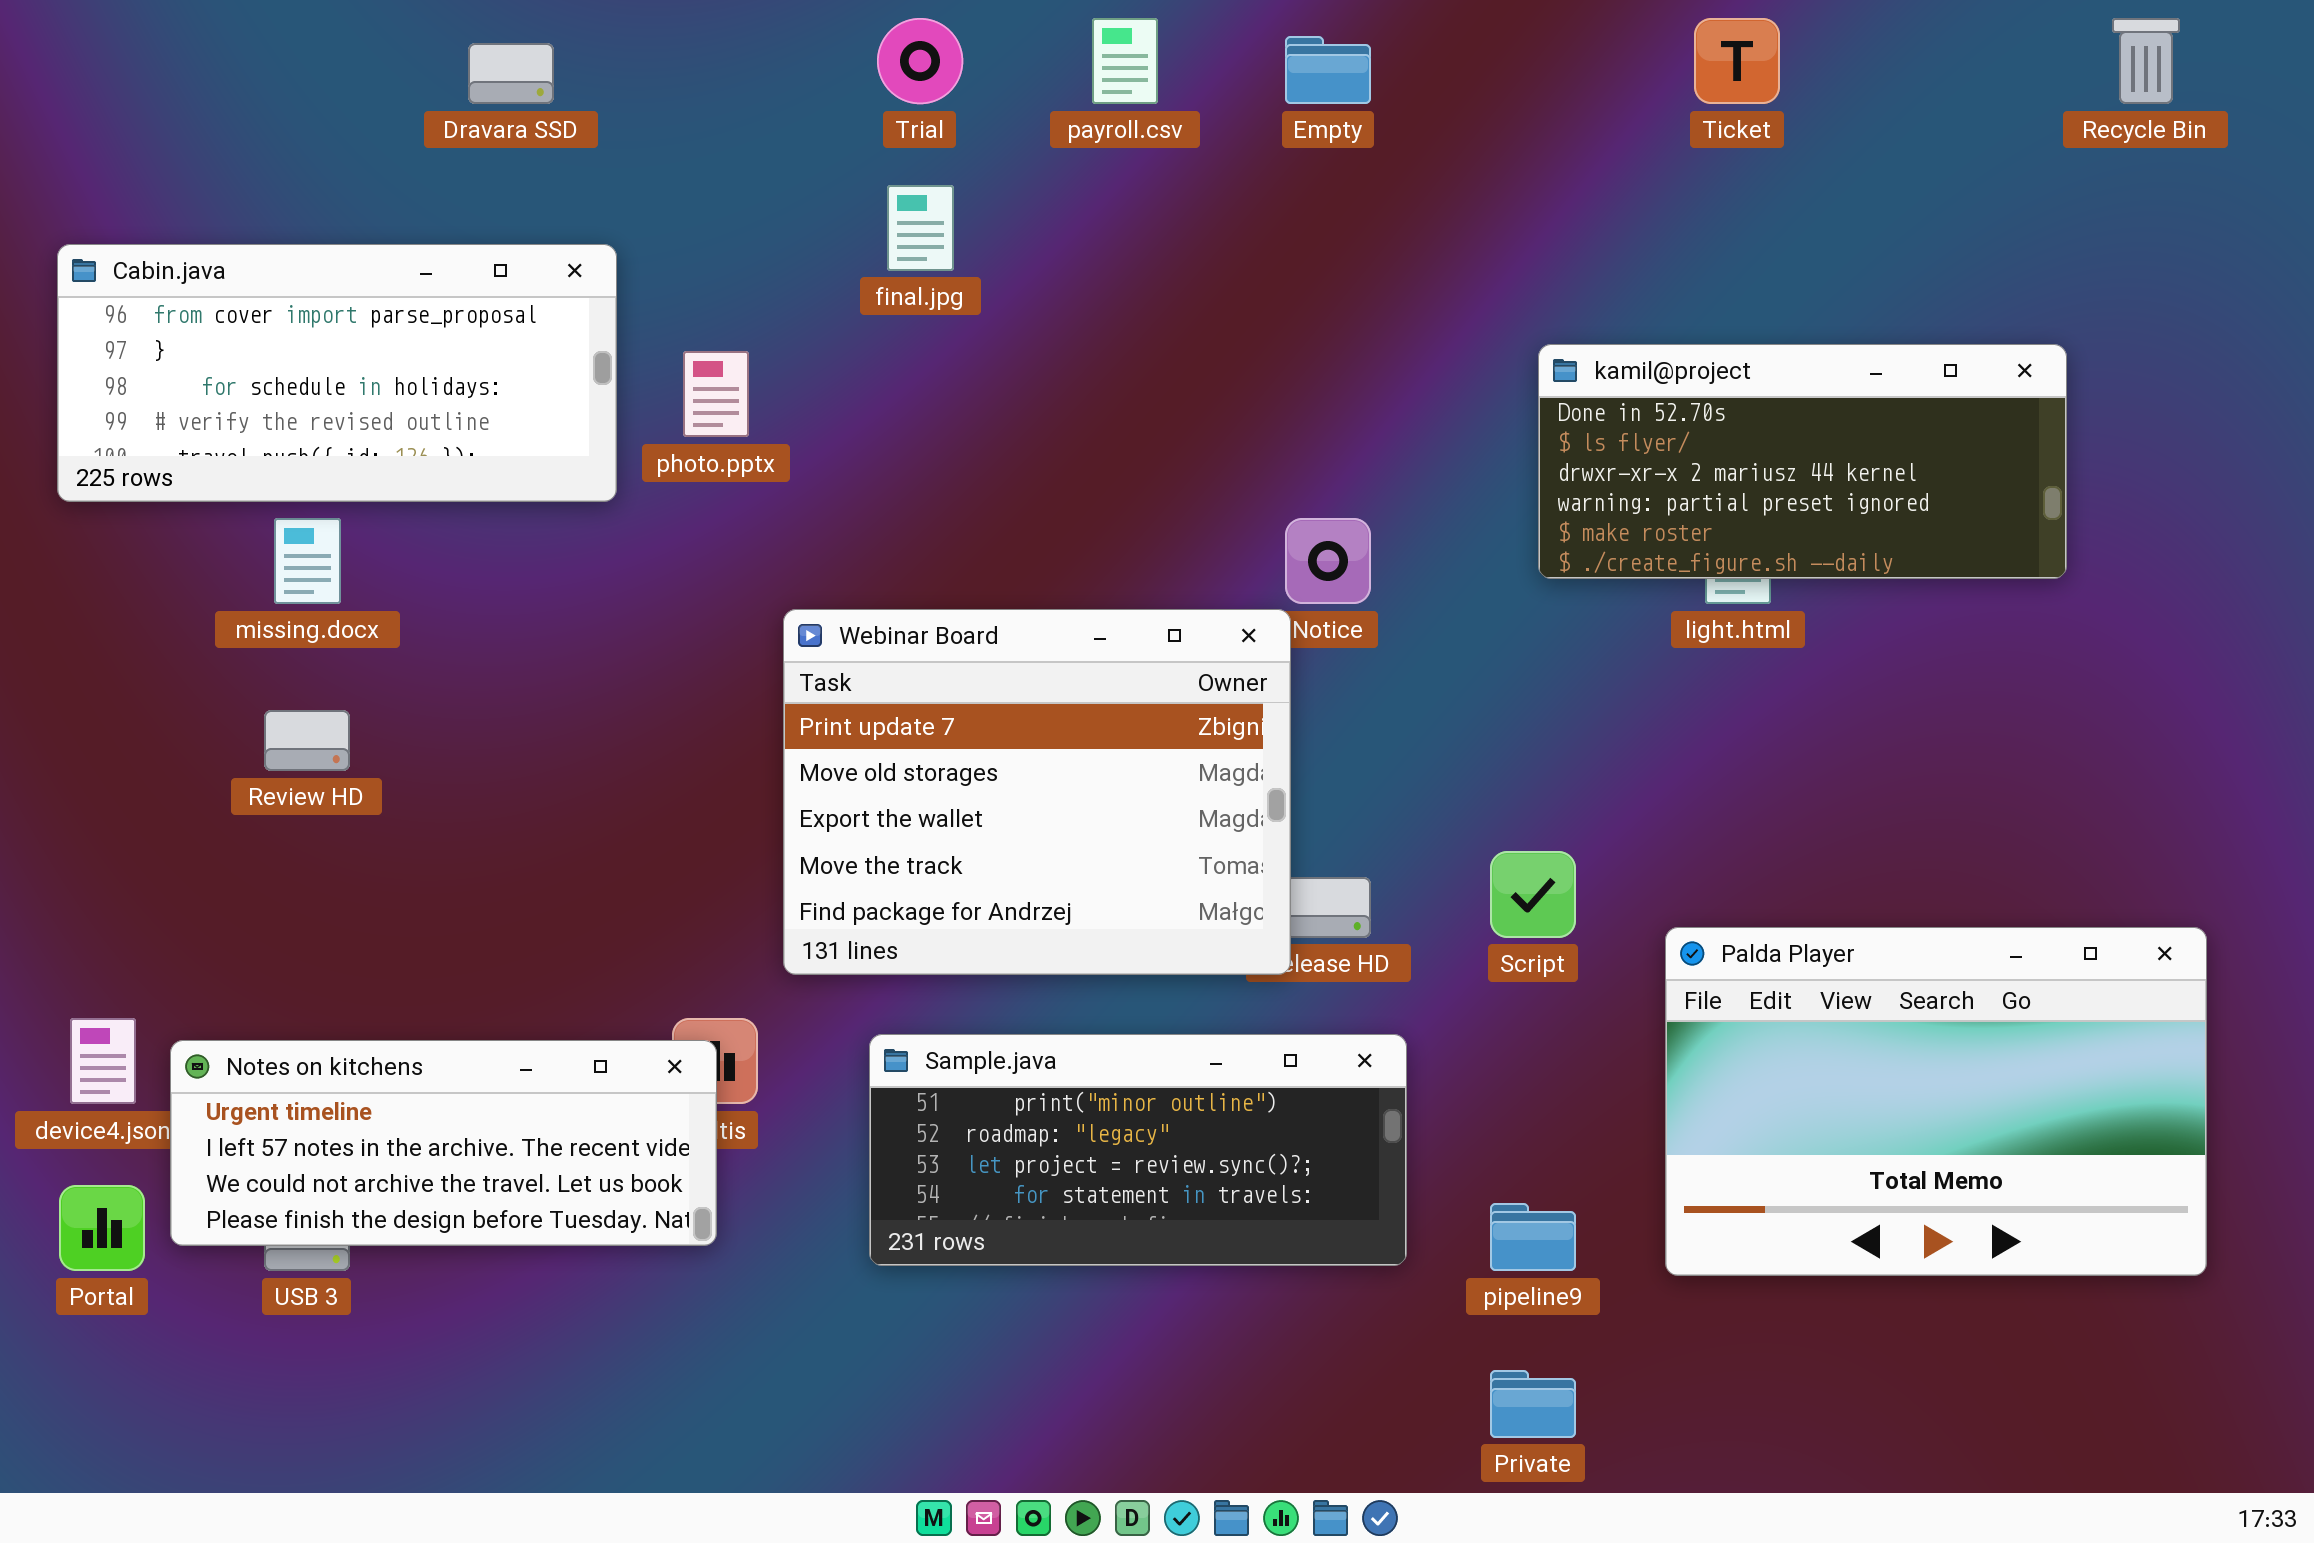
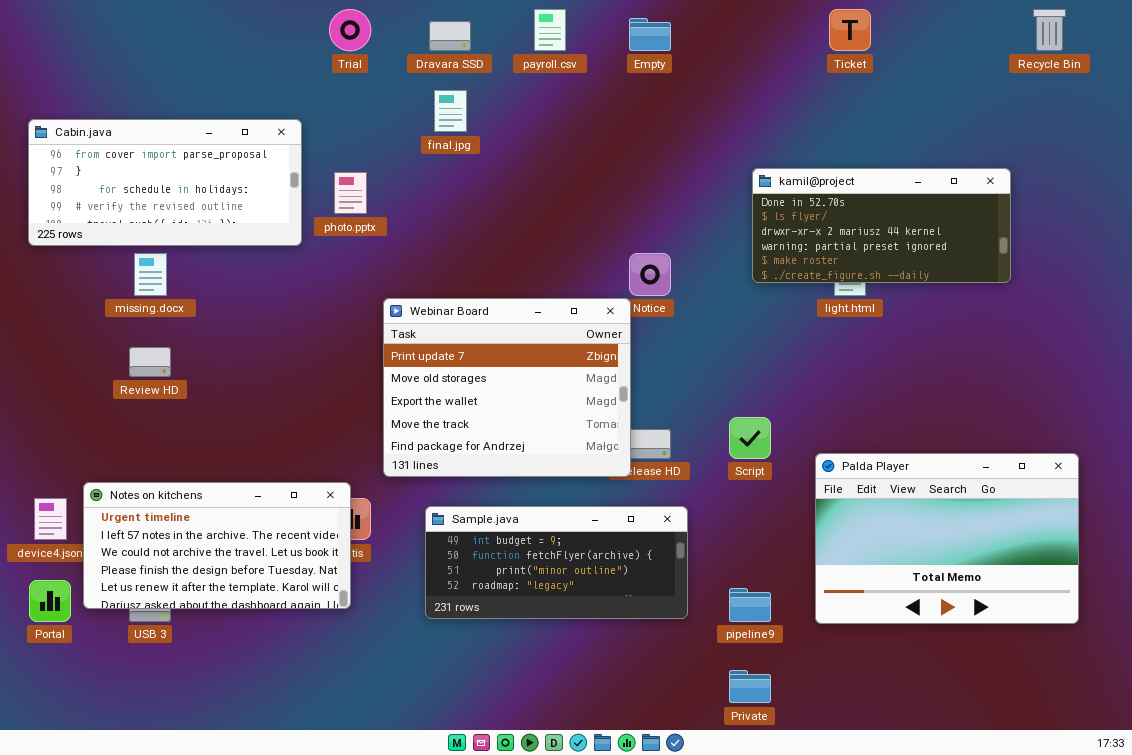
Trial: [877,18,963,104] -> [329,9,371,51], moved
Dravara SSD: [468,43,554,104] -> [429,21,471,51], moved
Sample.java: [869,1034,1407,1266] -> [425,506,688,619], scrolled up 2 rows
Notes on kitchens: [170,1040,717,1246] -> [83,482,351,609], resized

